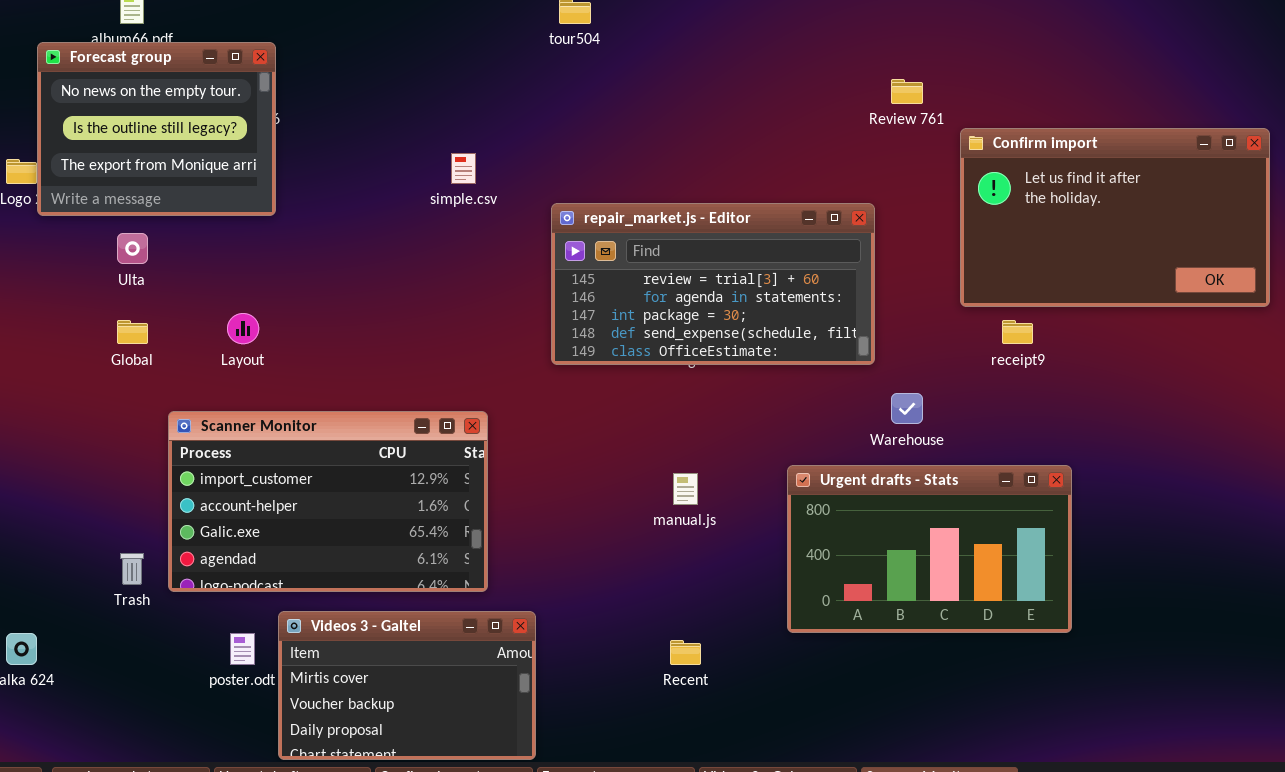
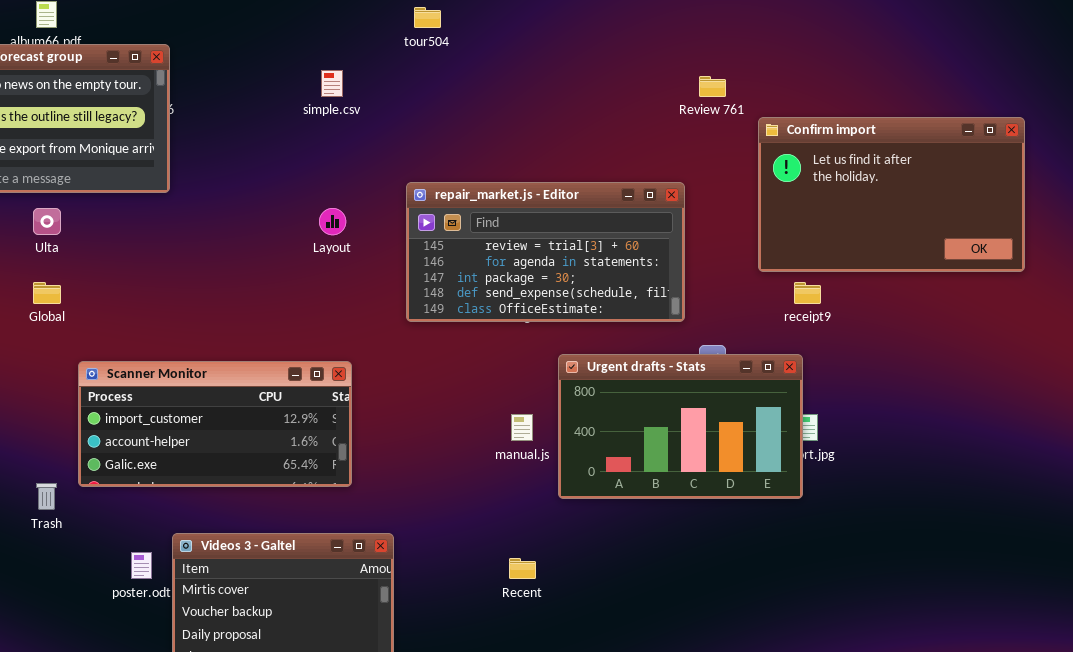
simple.csv: [451,153,476,184] -> [321,70,343,97], moved
Layout: [227,313,259,344] -> [319,208,346,235], moved
Scanner Monitor: [168,411,488,592] -> [78,361,352,487], resized
Urgent drafts - Stats: [787,465,1072,633] -> [558,354,803,499], moved

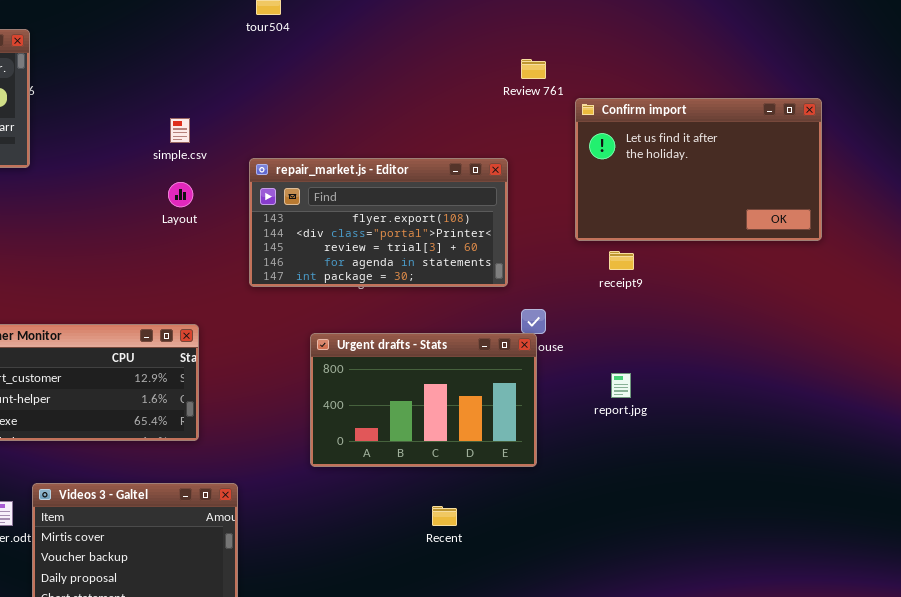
simple.csv: [321,70,343,97] -> [170,118,190,143], moved
repair_market.js - Editor: [406,182,685,322] -> [249,158,508,287], scrolled up 2 rows
Urgent drafts - Stats: [558,354,803,499] -> [310,333,537,467], moved
Recent: [509,558,536,579] -> [432,506,457,526], moved

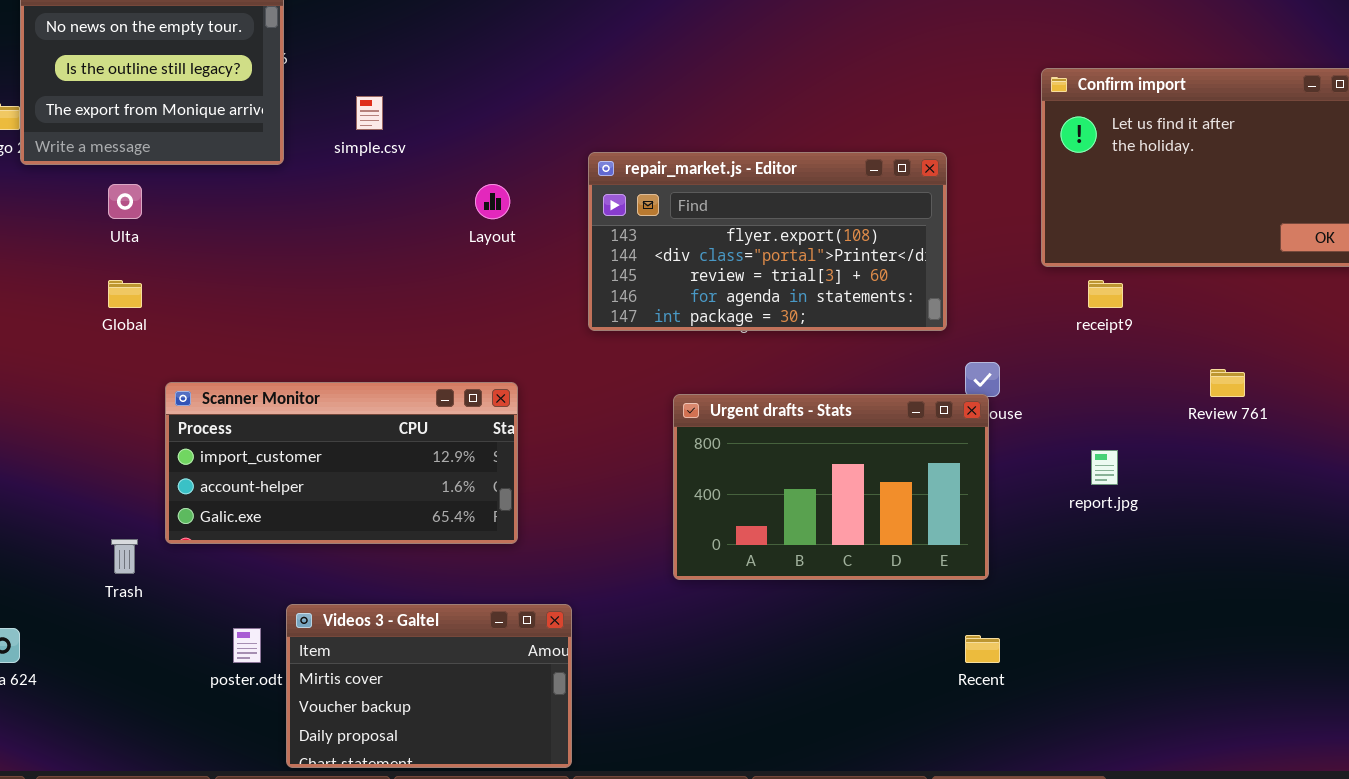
Review 761: [521,59,546,79] -> [1210,369,1245,397], moved
simple.csv: [170,118,190,143] -> [356,96,383,130], moved
Recent: [432,506,457,526] -> [965,635,1000,663], moved

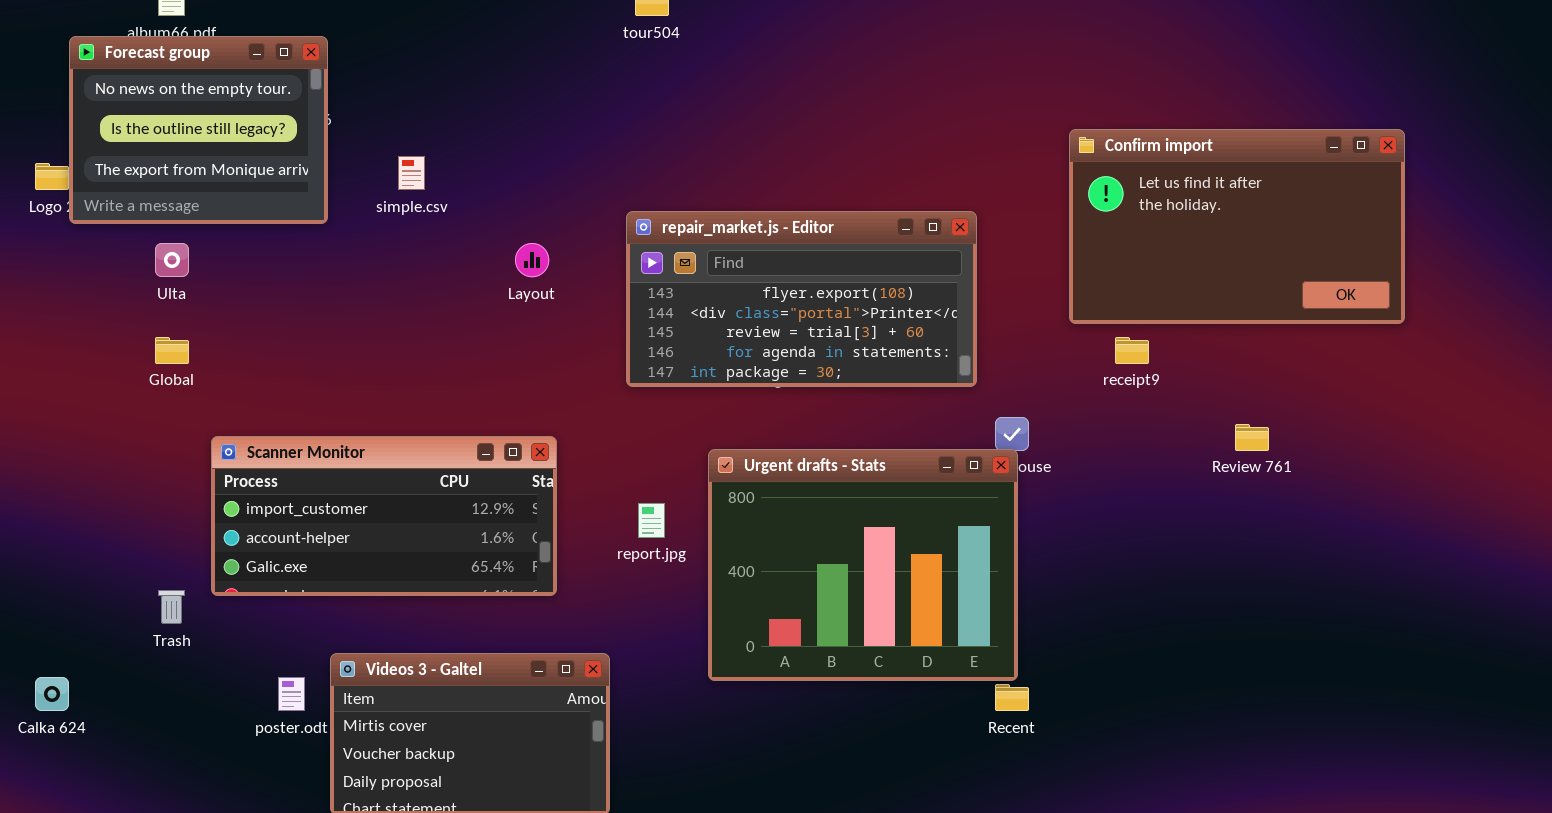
Urgent drafts - Stats: [673,394,989,580] -> [708,449,1018,681], resized
report.jpg: [1091,450,1118,485] -> [638,503,665,538], moved

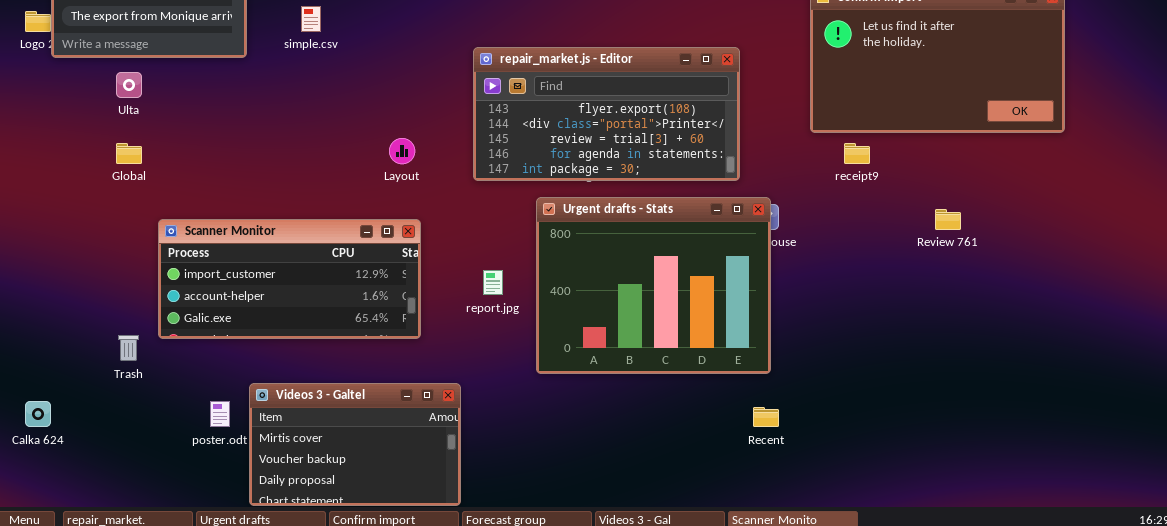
Layout: [515,243,549,277] -> [389,138,415,164], moved
Urgent drafts - Stats: [708,449,1018,681] -> [536,197,771,374], moved

